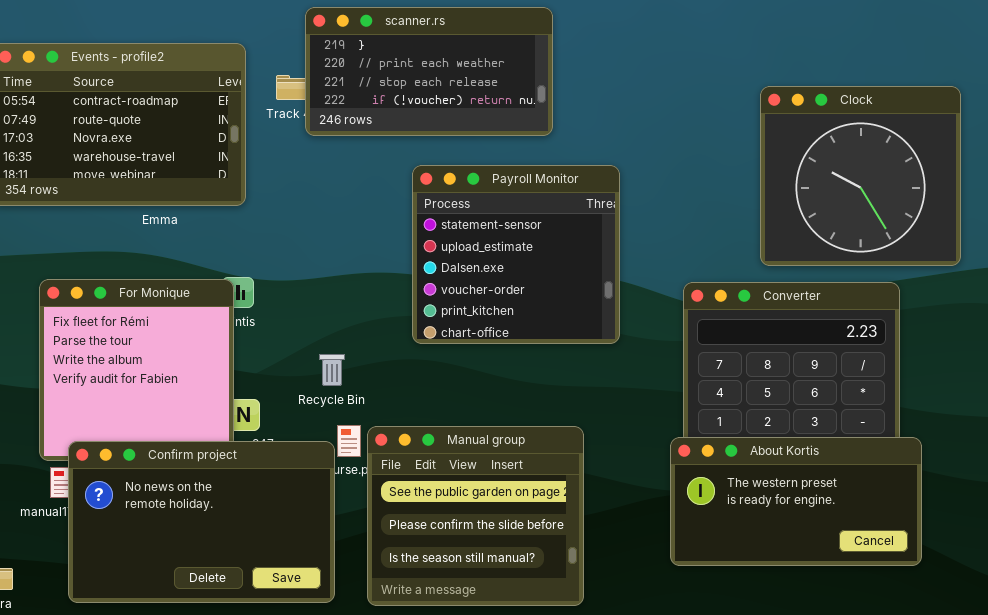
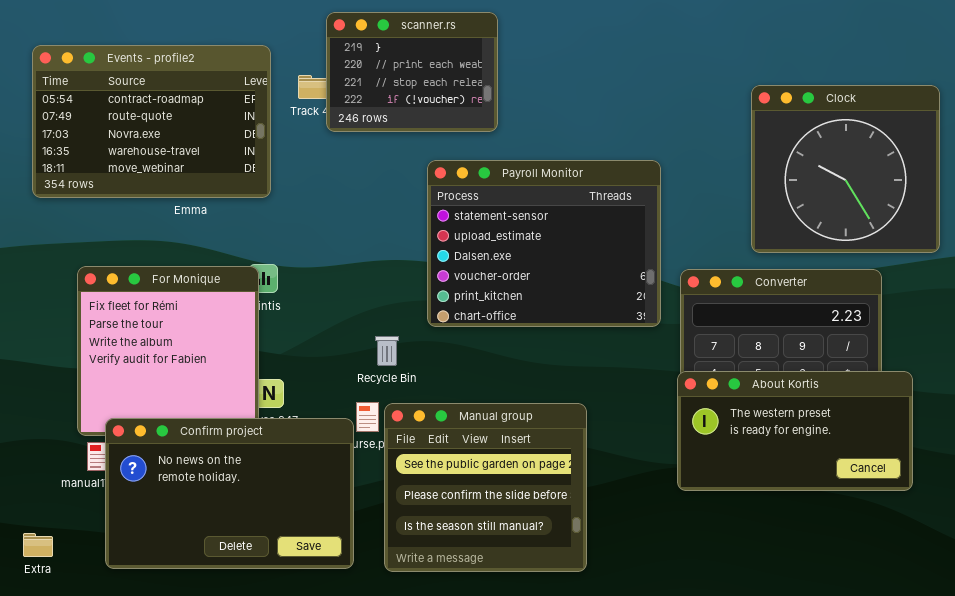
scanner.rs: [305,7,553,136] -> [326,12,498,132], resized
Payroll Monitor: [412,165,620,344] -> [427,160,661,327], resized
Recycle Bin: [319,354,345,386] -> [375,336,399,366], moved
About Kortis: [670,437,922,566] -> [677,371,913,491], moved

